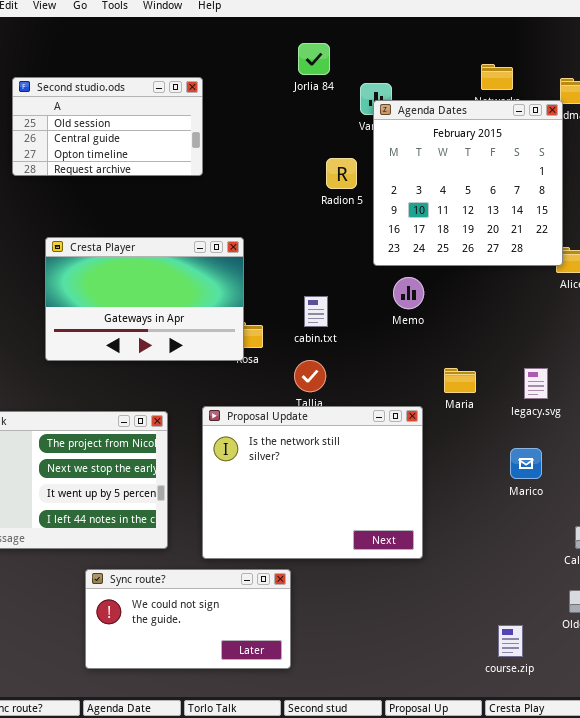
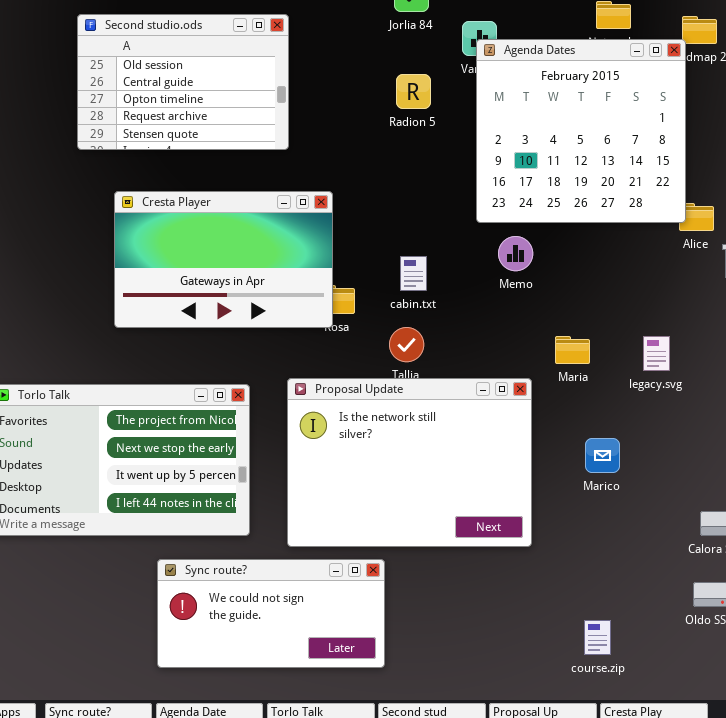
Second studio.ods: [12,77,203,176] -> [77,14,289,150], resized
Radion 5: [326,158,357,189] -> [396,74,431,109], moved
Marico: [510,448,542,479] -> [585,438,620,473], moved
course.zip: [498,625,523,657] -> [584,620,611,655], moved

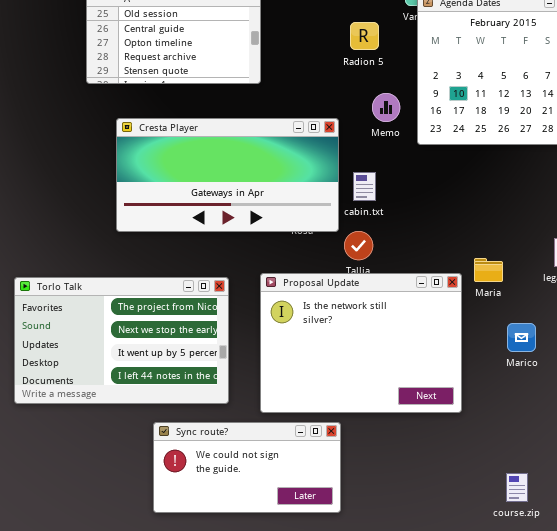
Cresta Player: [114,191,333,328] -> [116,118,339,232], resized
Memo: [498,236,533,271] -> [372,93,400,122], moved
Maria: [555,336,590,364] -> [474,258,503,282], moved

